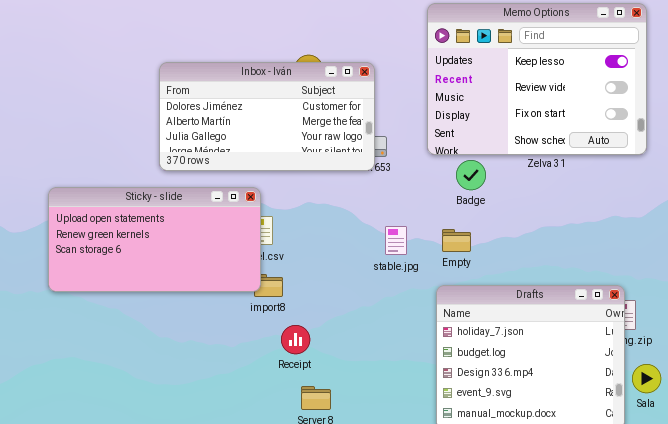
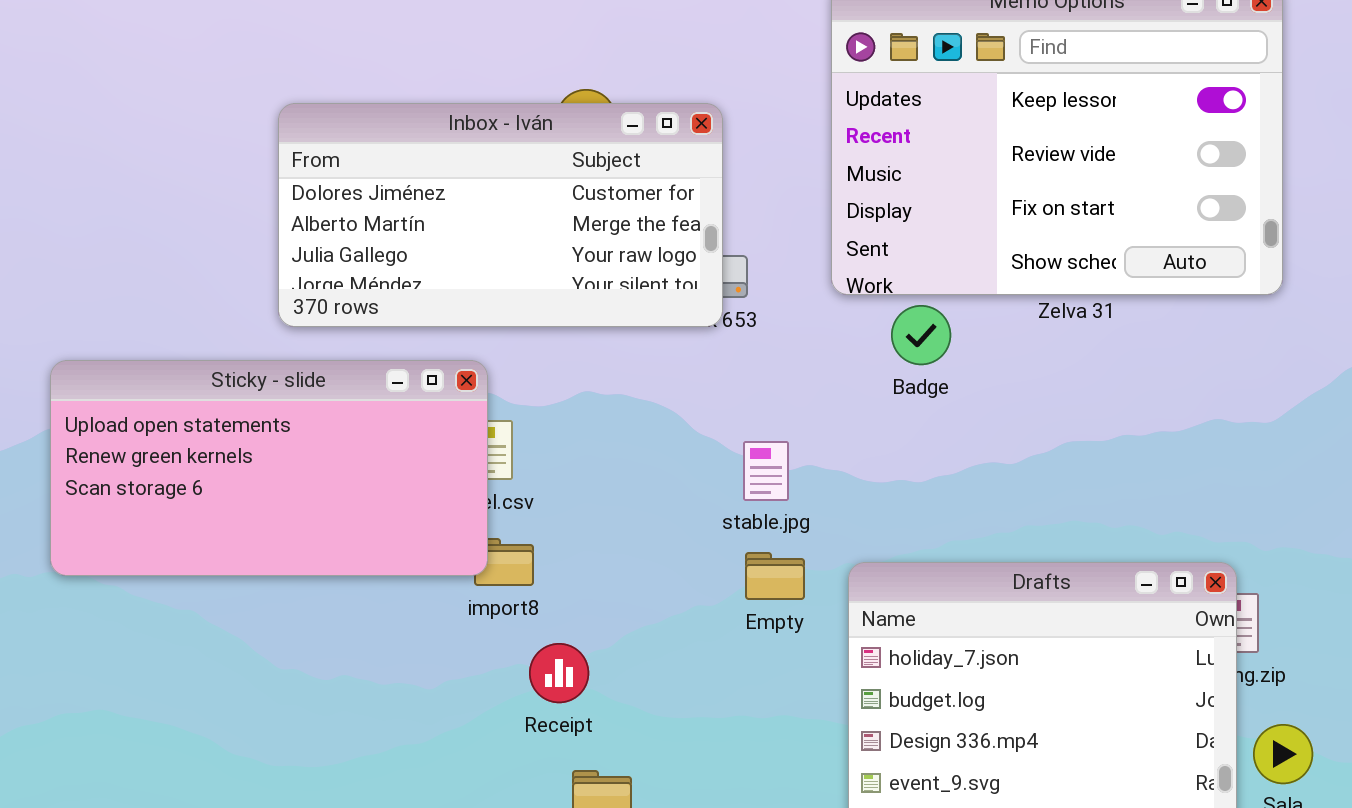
Empty: [442,229,471,252] -> [745,552,805,600], moved

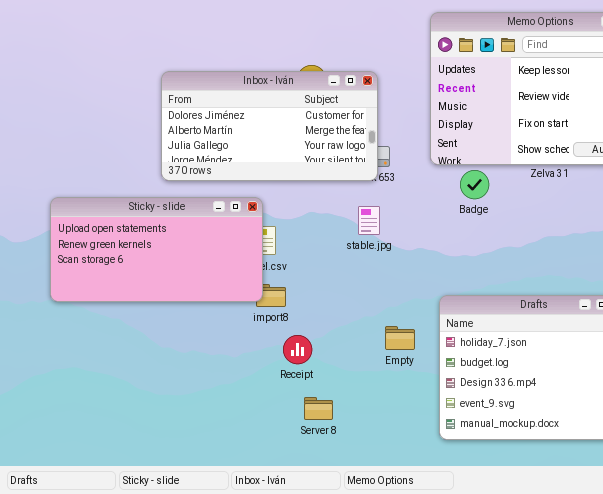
stable.jpg: [743,441,789,501] -> [358,206,380,235], moved
Empty: [745,552,805,600] -> [385,326,415,350], moved

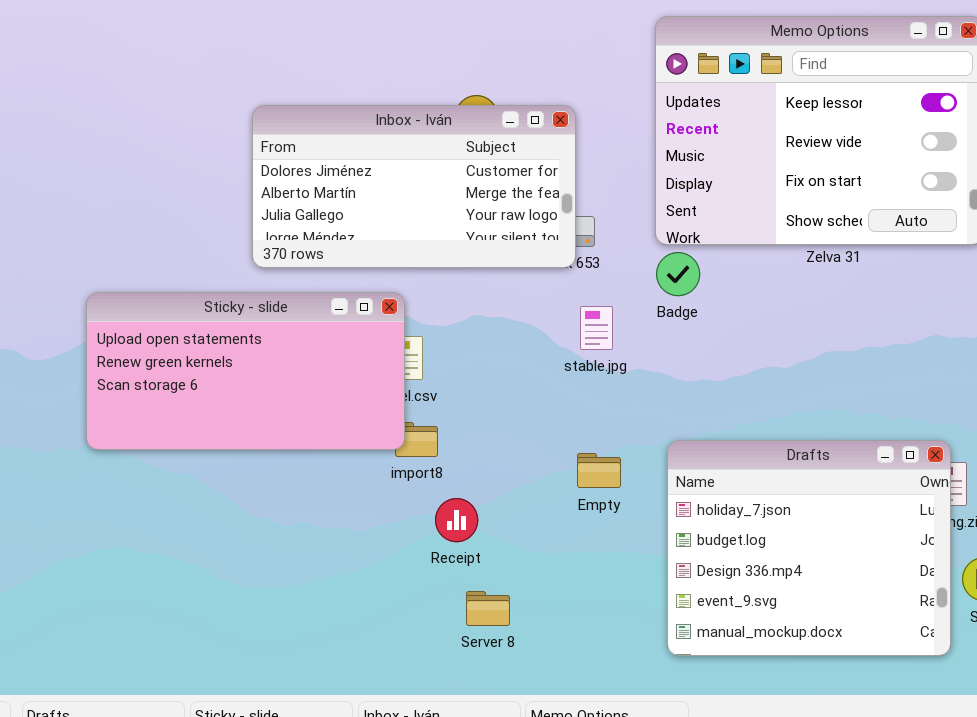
Badge: [460,170,489,199] -> [656,252,700,296], moved
stable.jpg: [358,206,380,235] -> [580,306,613,350], moved
Empty: [385,326,415,350] -> [577,453,621,488], moved

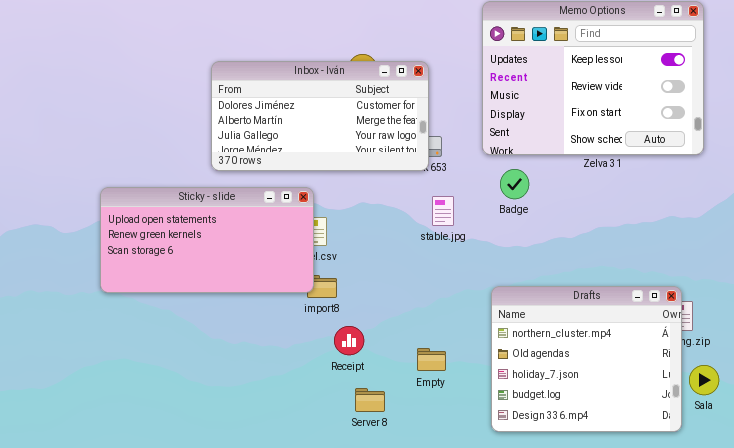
Badge: [656,252,700,296] -> [500,169,529,199], moved
Drafts: [667,440,951,656] -> [491,286,682,432], scrolled up 2 rows
Empty: [577,453,621,488] -> [417,348,446,371], moved

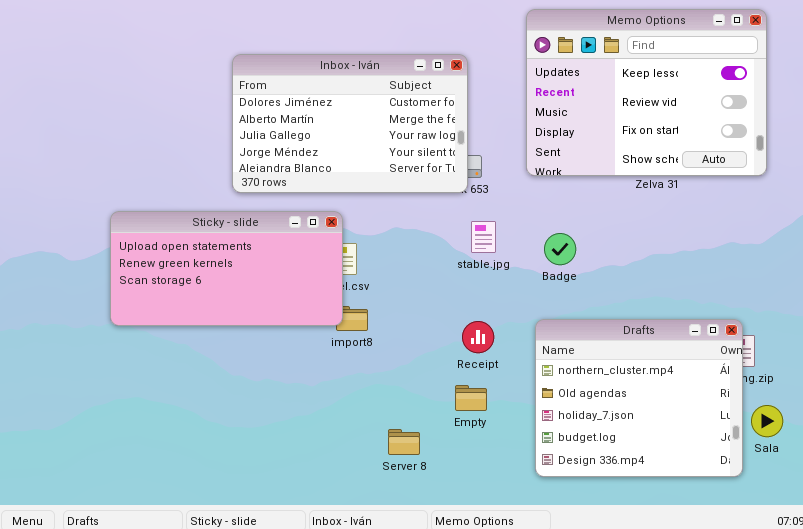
Inbox - Iván: [211,61,429,171] -> [232,54,468,193], resized
Badge: [500,169,529,199] -> [544,233,576,265], moved
Receipt: [334,326,364,355] -> [462,321,494,353], moved

